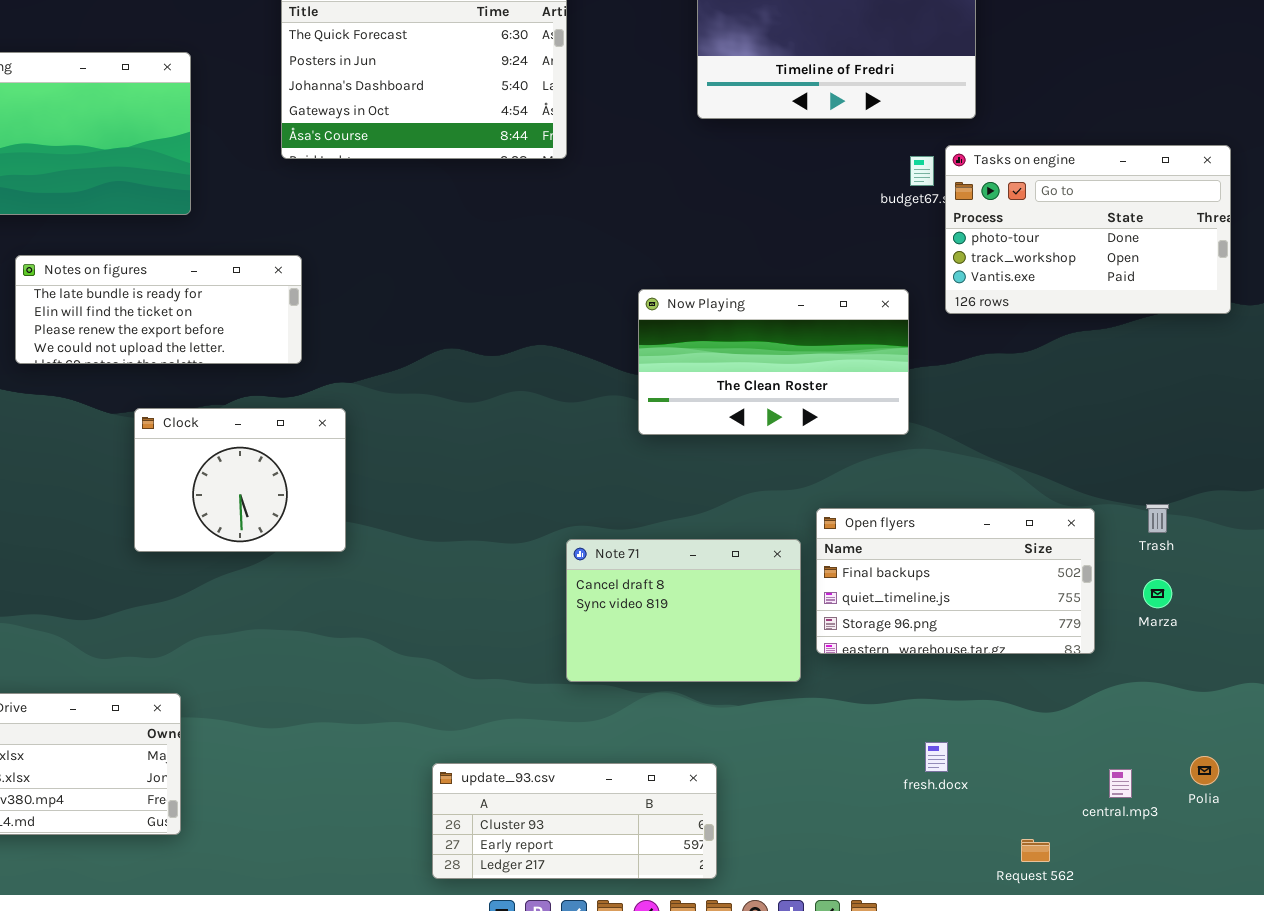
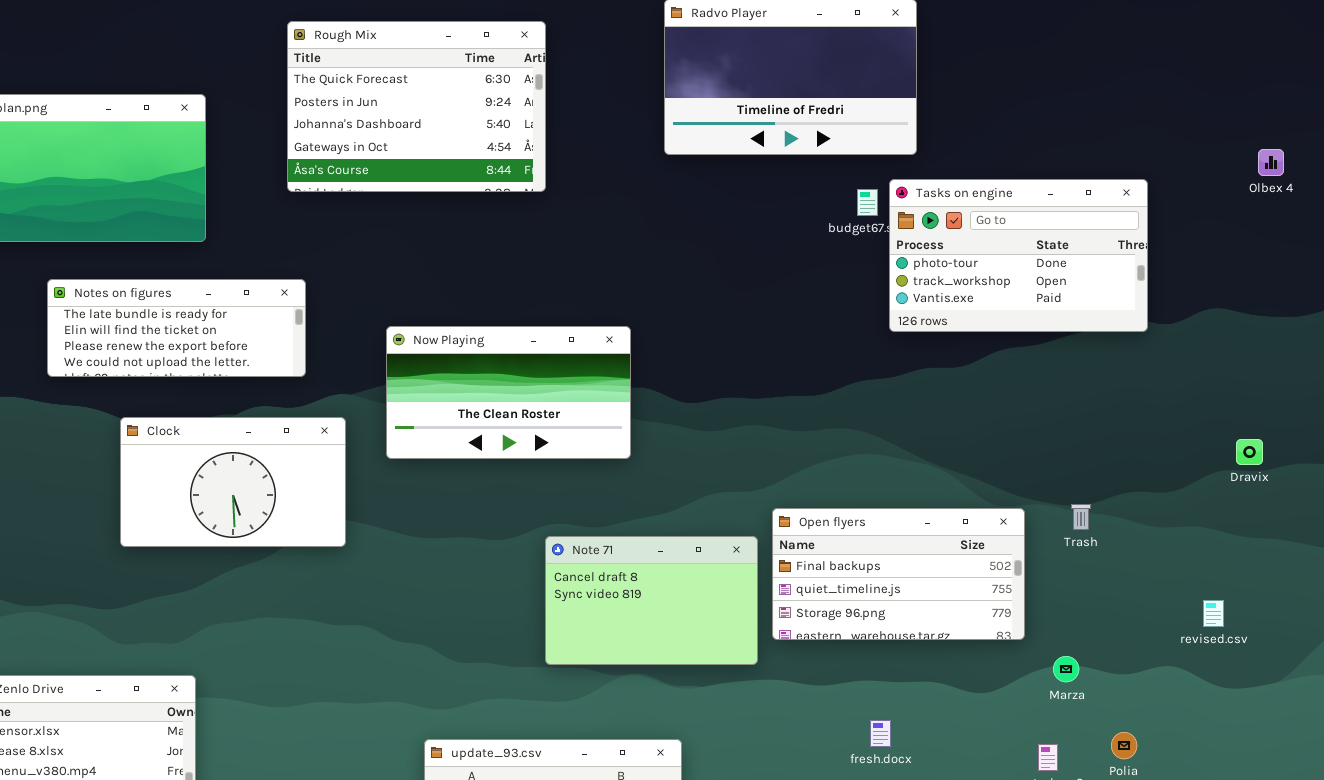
Now Playing: [638,289,909,435] -> [386,326,631,459], moved
Clock: [134,408,346,552] -> [120,417,346,547], resized
Marza: [1143,579,1172,608] -> [1053,656,1079,682], moved

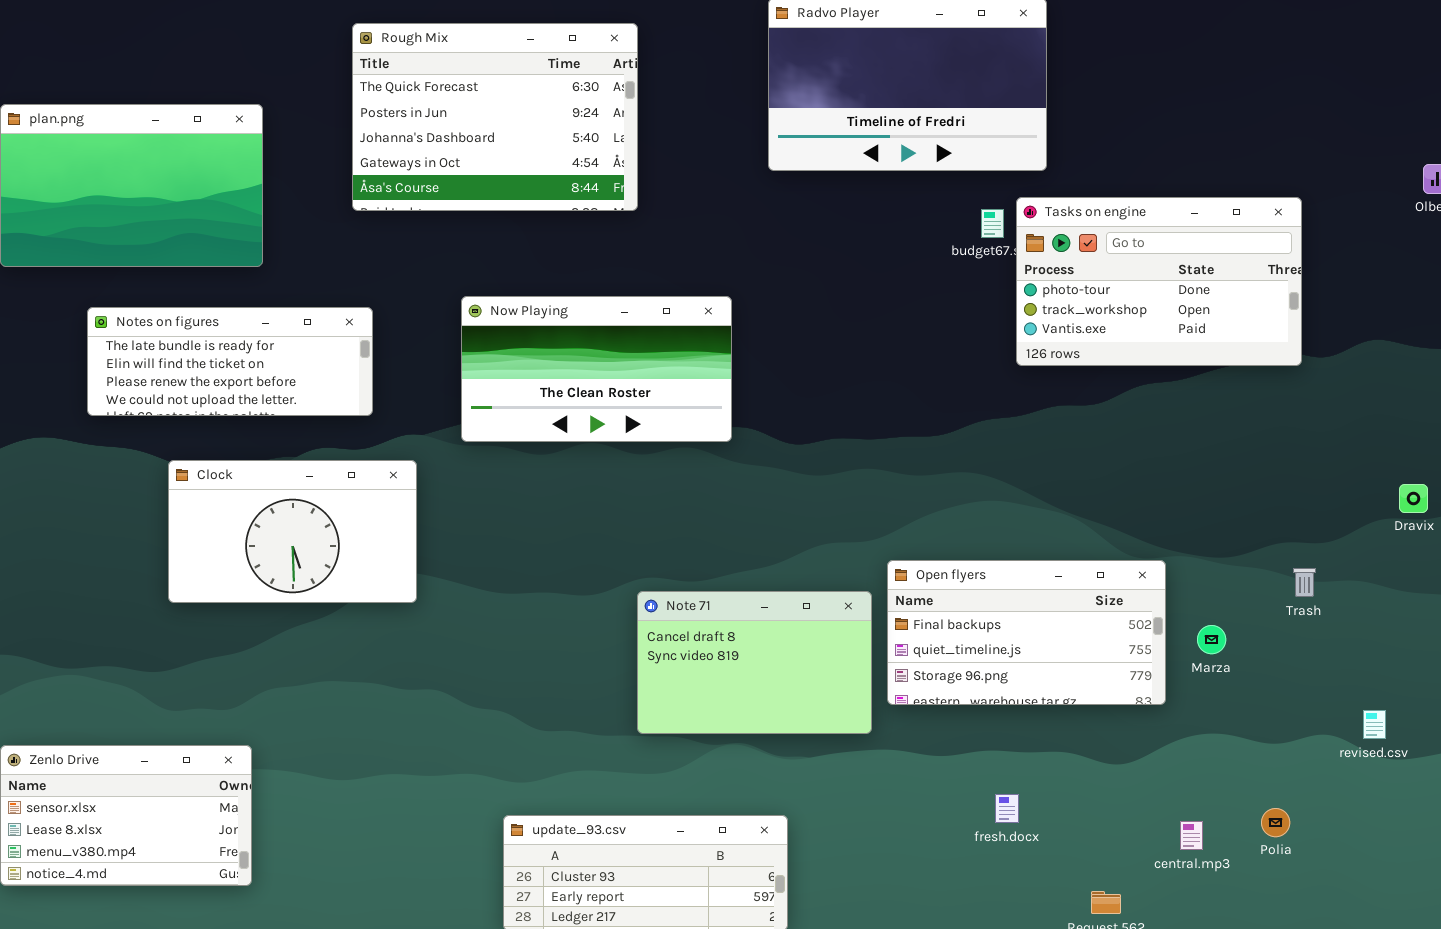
Now Playing: [386,326,631,459] -> [461,296,732,442], moved
Trash: [1071,504,1091,530] -> [1293,568,1316,597], moved
revised.csv: [1203,600,1224,627] -> [1363,710,1386,739], moved
Marza: [1053,656,1079,682] -> [1197,625,1226,654], moved

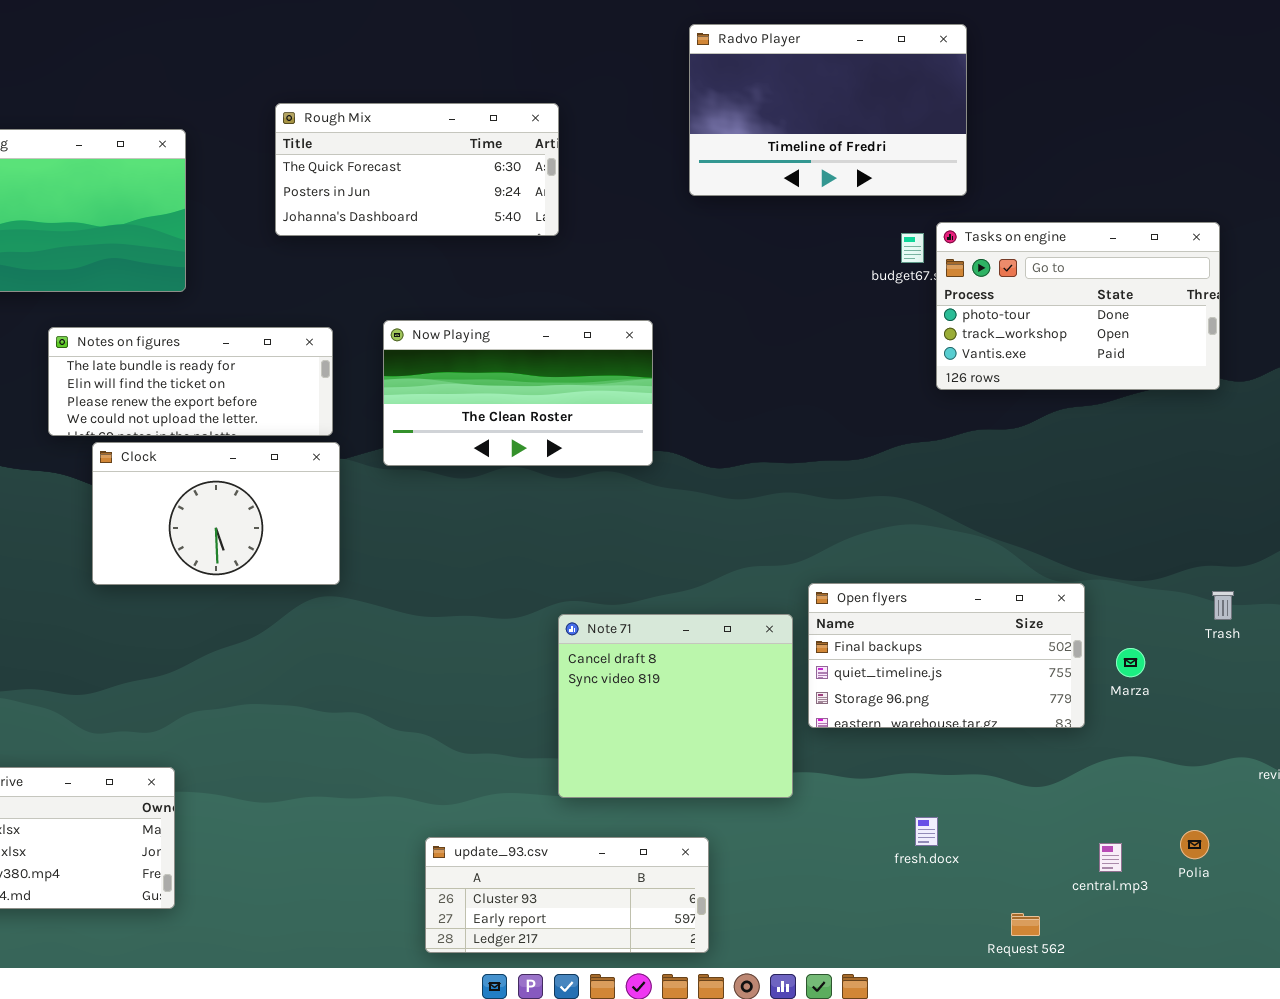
Rough Mix: [352,23,638,211] -> [275,103,559,236], resized
Notes on figures: [87,307,373,416] -> [48,327,333,436], moved
Clock: [168,460,417,603] -> [92,442,340,585], moved
Note 71: [637,591,872,734] -> [558,614,793,798], resized

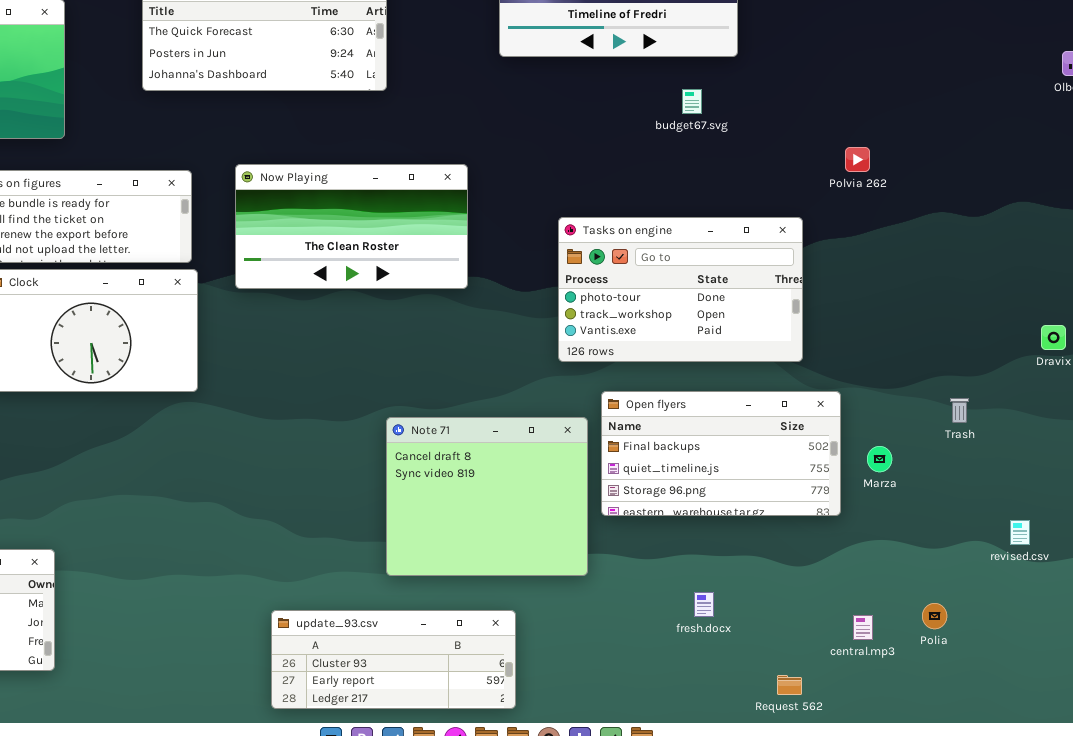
Tasks on engine: [936,222,1220,390] -> [558,217,803,362], moved

